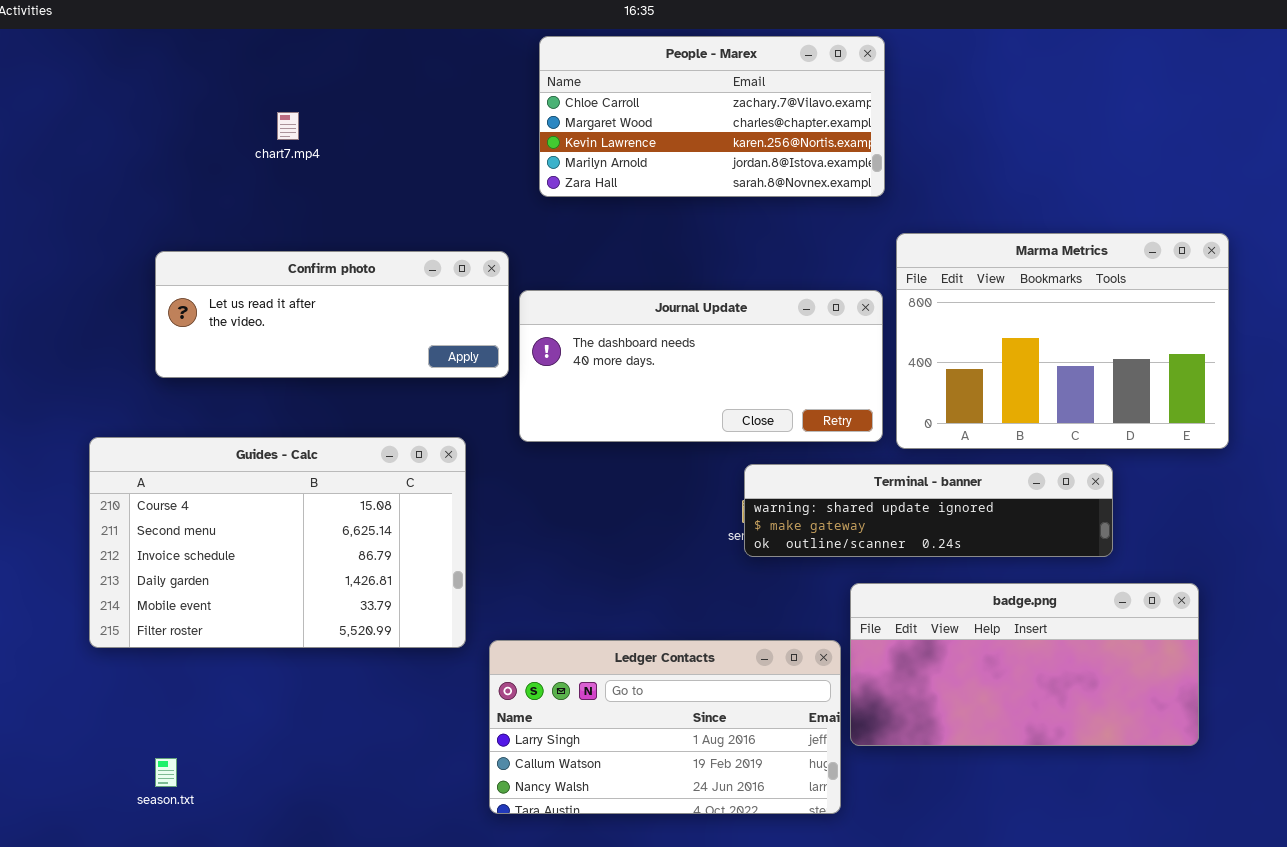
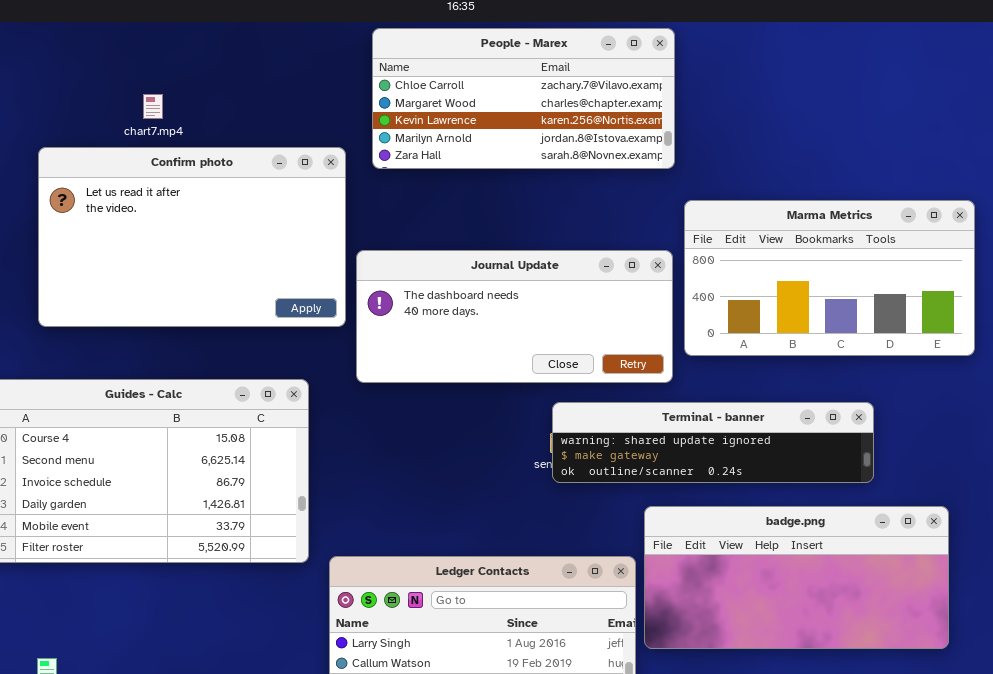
Marma Metrics: [896,233,1229,449] -> [684,200,975,356], resized
Confirm photo: [155,251,509,378] -> [38,147,346,327], resized

